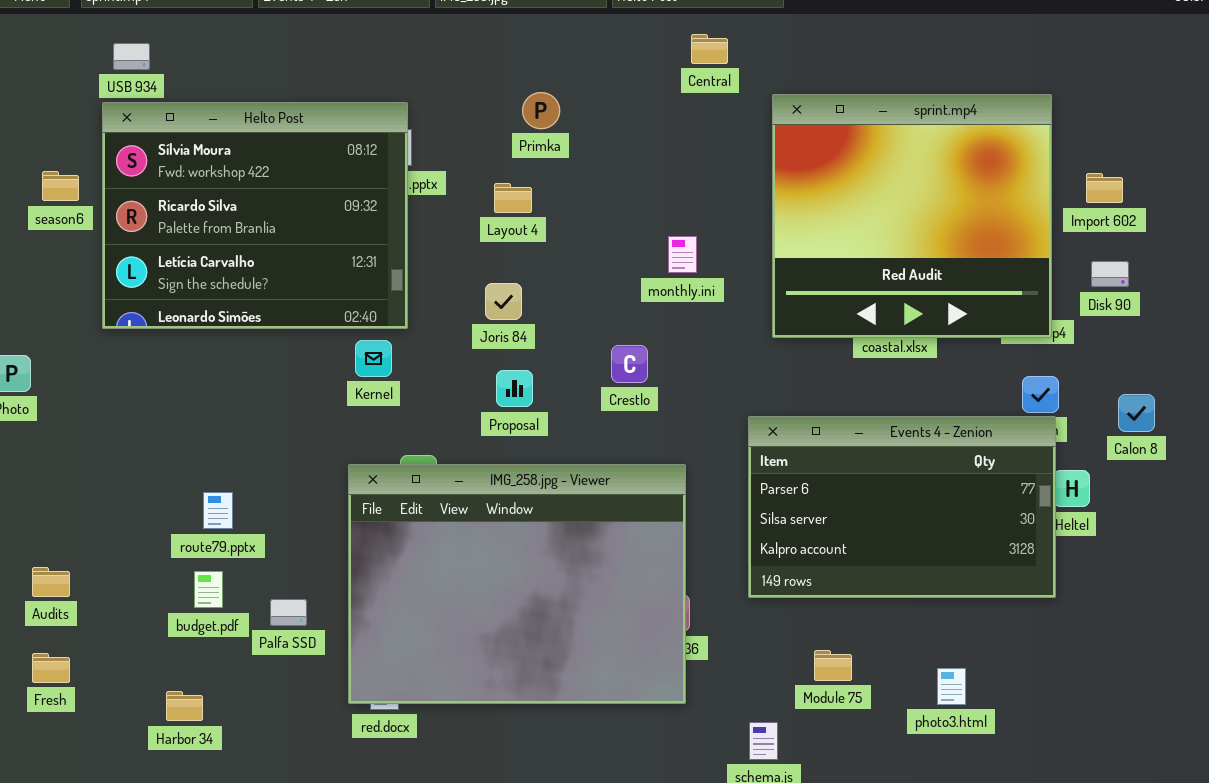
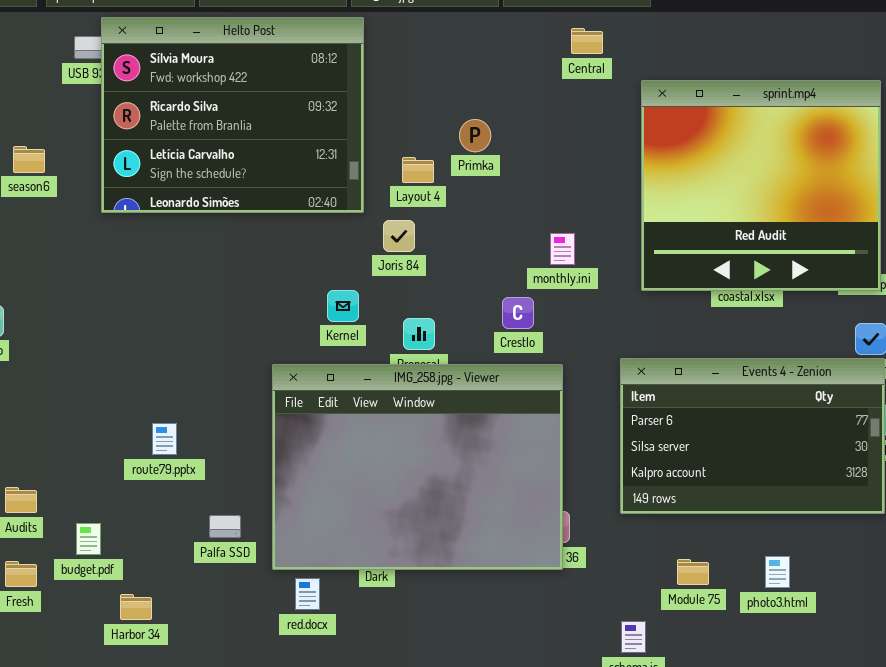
Primka: [522,92,560,129] -> [459,119,491,152], moved
Helto Post: [102,102,408,329] -> [101,17,364,213], moved
monthly.ini: [668,236,697,273] -> [550,233,575,265], moved
Joris 84: [485,283,522,320] -> [383,220,415,252], moved
Kernel: [355,340,392,377] -> [327,290,359,322], moved
IMG_258.jpg - Viewer: [348,464,686,704] -> [272,364,563,570], moved
budget.pdf: [194,571,223,608] -> [76,523,101,555], moved
photo3.html: [937,668,966,705] -> [765,556,790,588], moved

